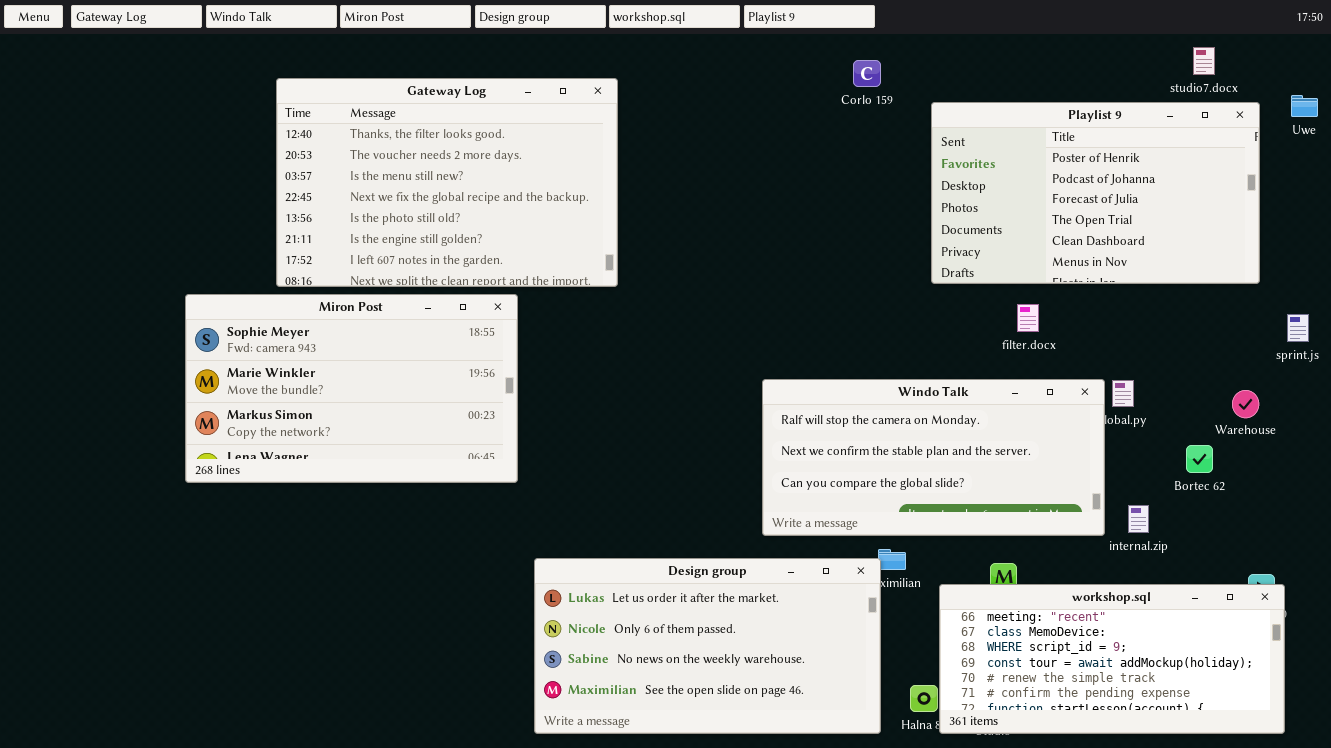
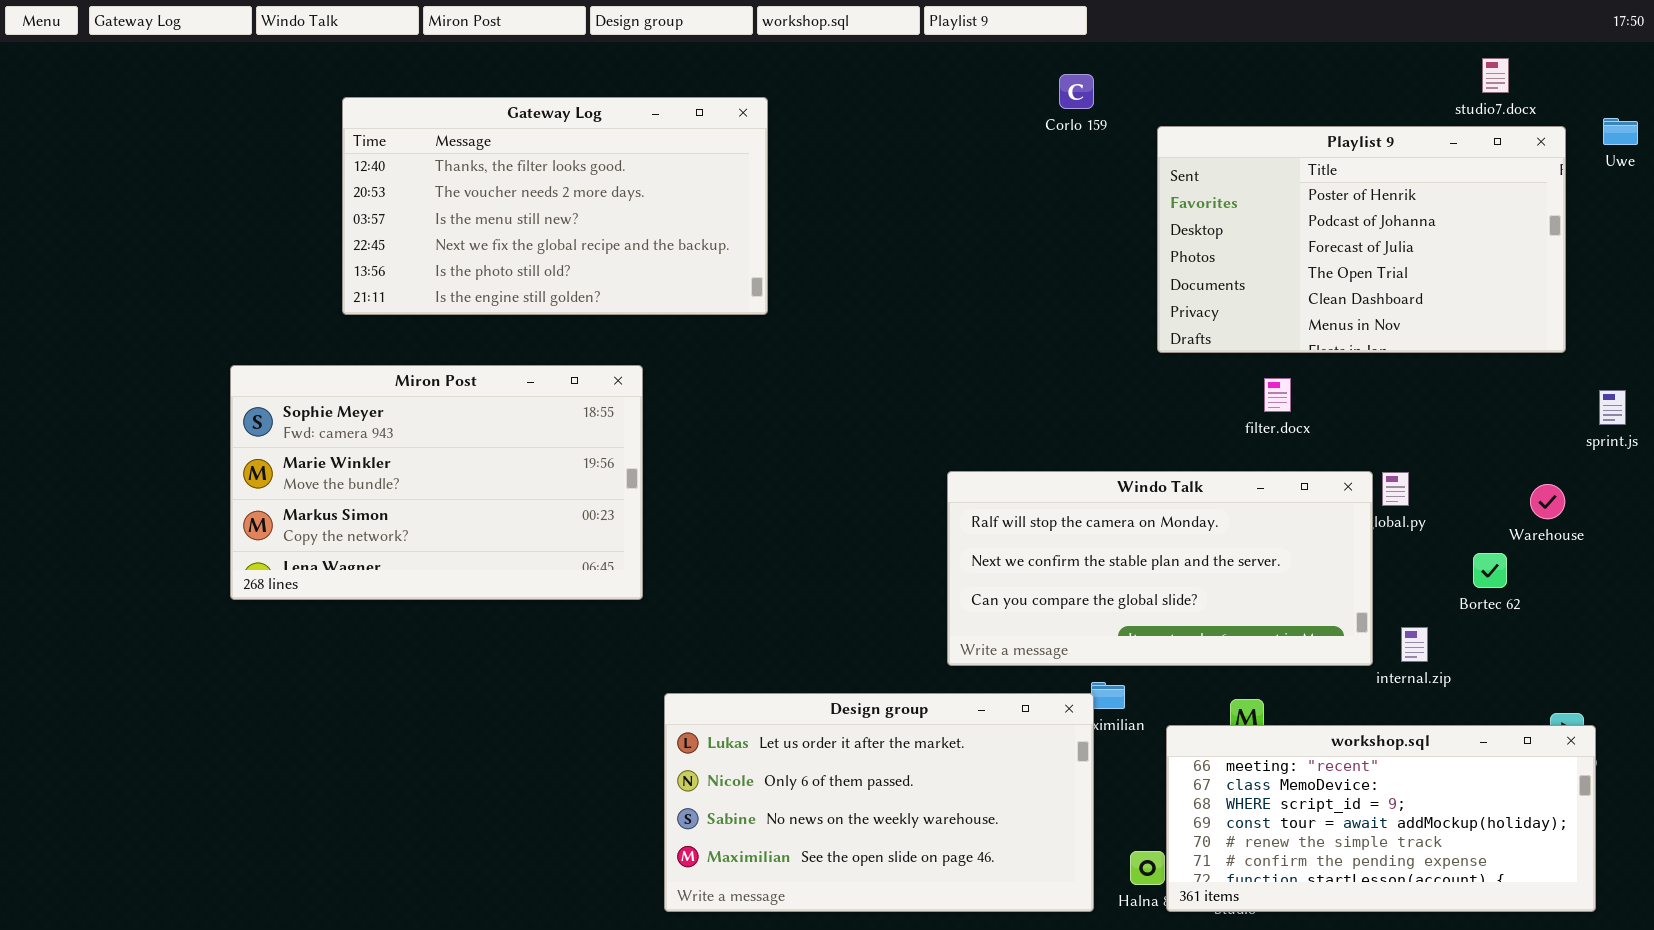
Gateway Log: [276,78,618,287] -> [342,97,768,315], resized

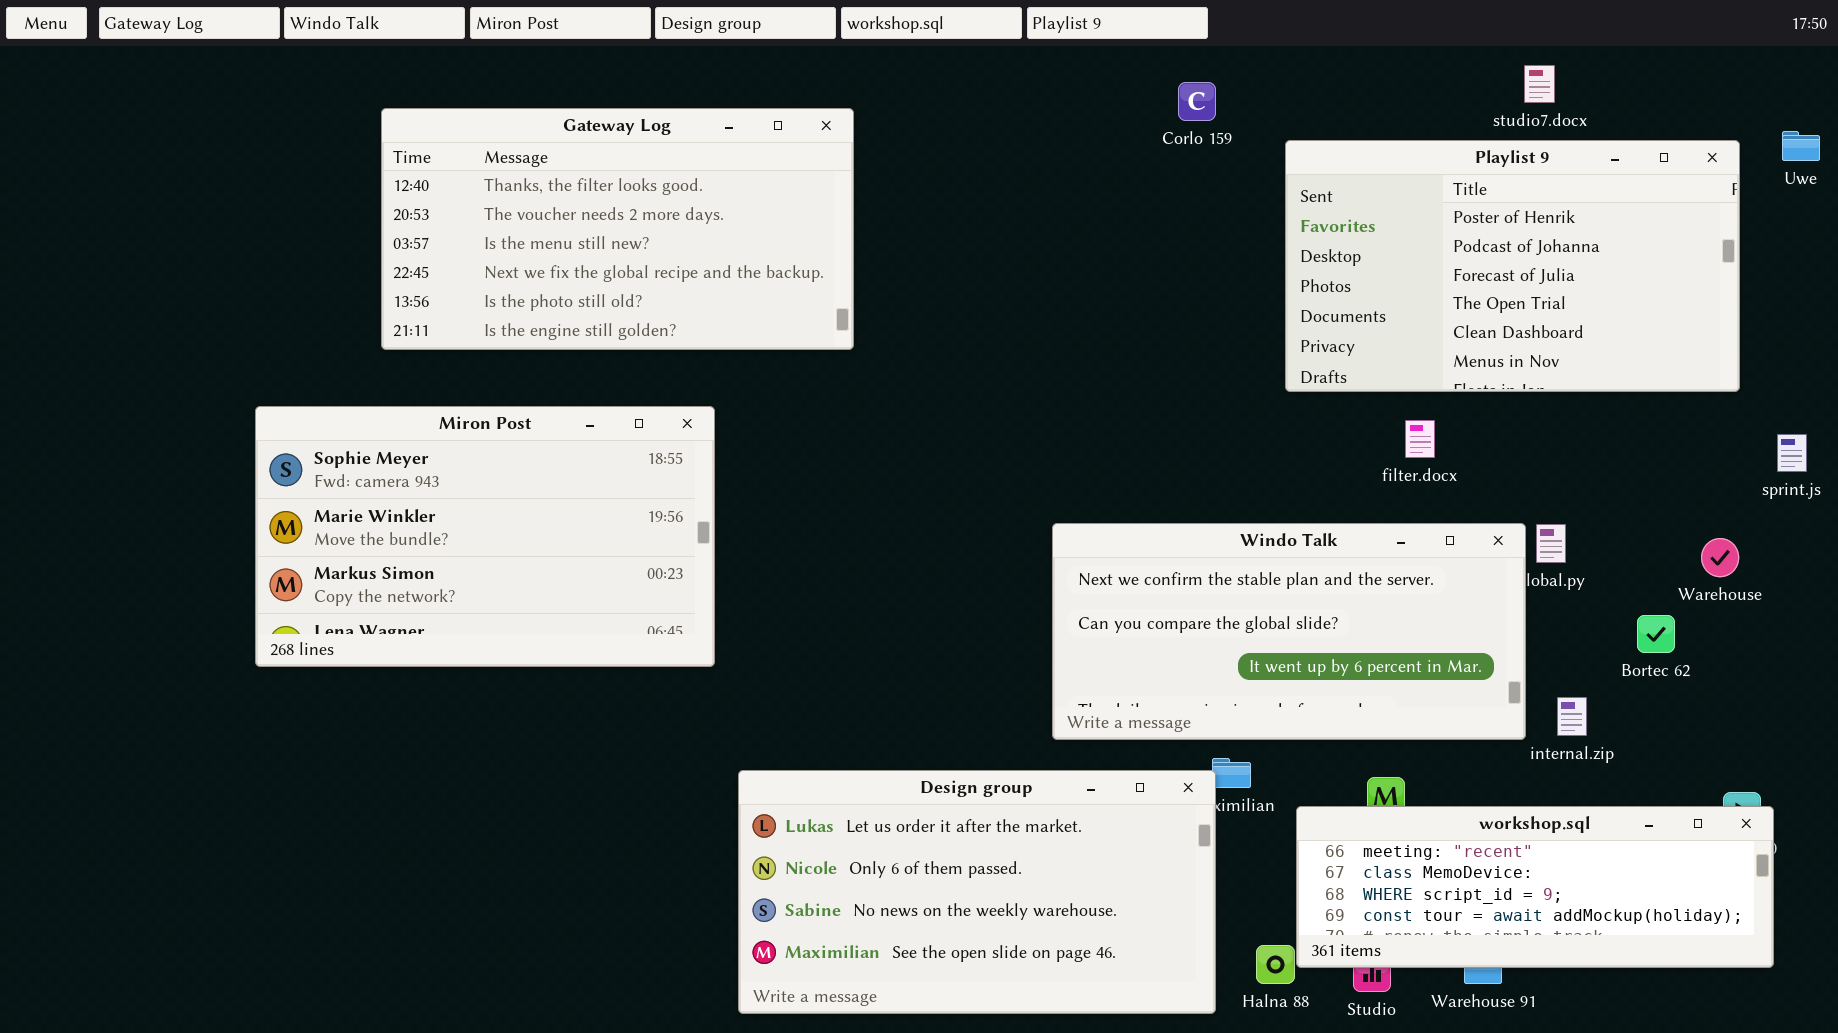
studio7.docx: [1482,58,1509,93] -> [1524,65,1555,103], moved
Windo Talk: [947,471,1373,666] -> [1052,523,1526,740], scrolled down 1 row
workshop.sql: [1166,725,1596,912] -> [1296,806,1774,968], resized

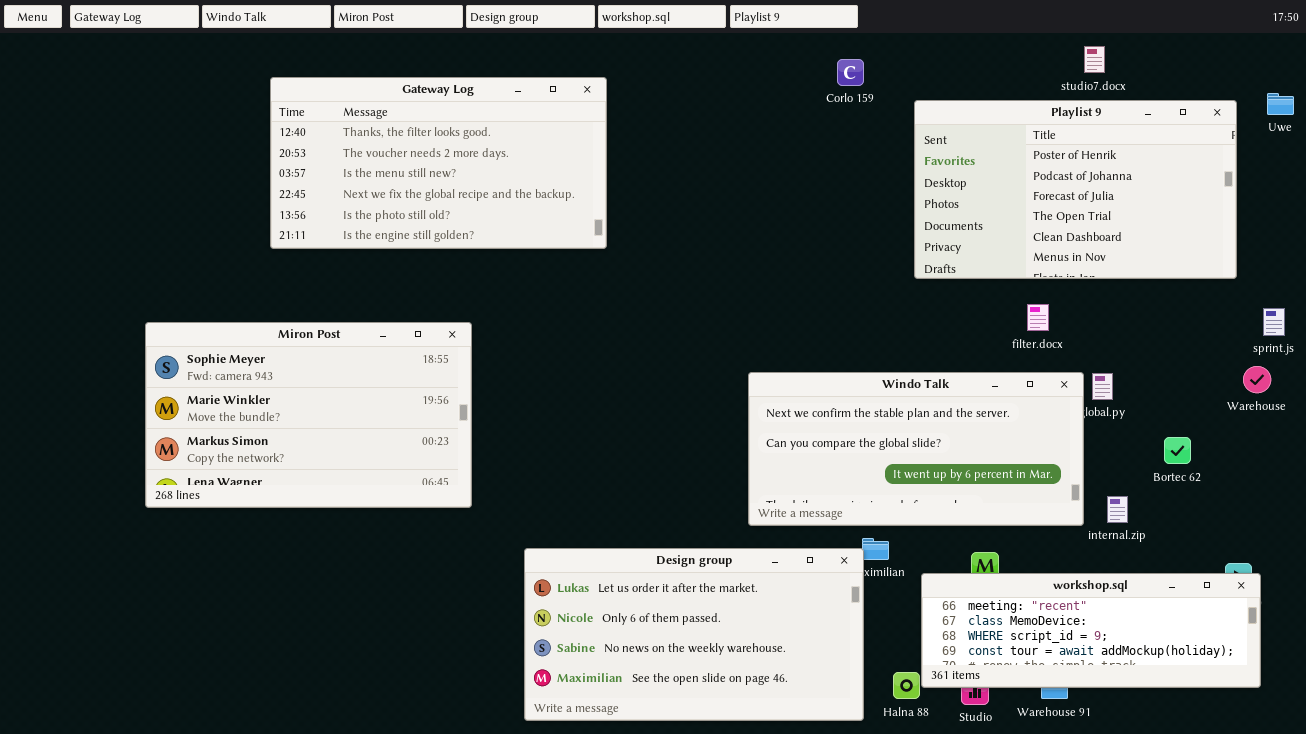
Miron Post: [255,406,715,667] -> [145,322,472,508], moved
filter.docx: [1405,420,1435,458] -> [1027,304,1049,331], moved
Warehouse: [1701,538,1739,577] -> [1243,366,1271,393], moved

